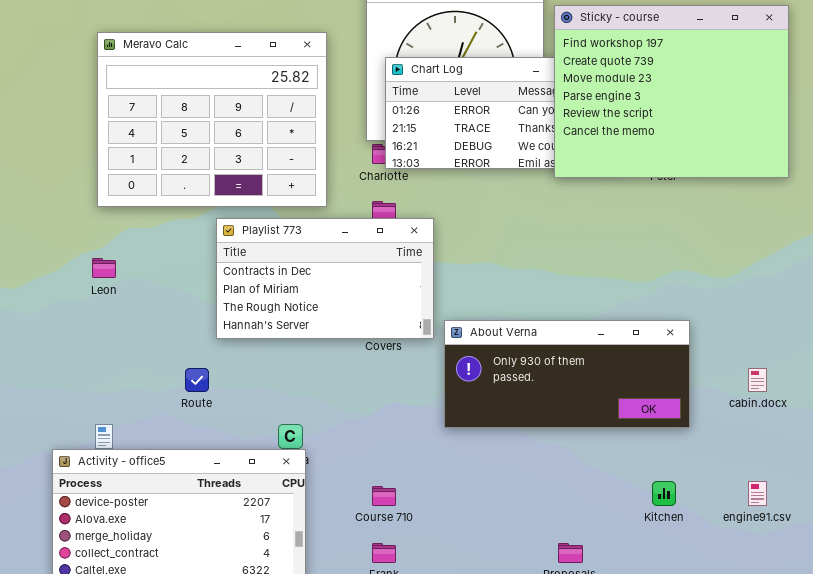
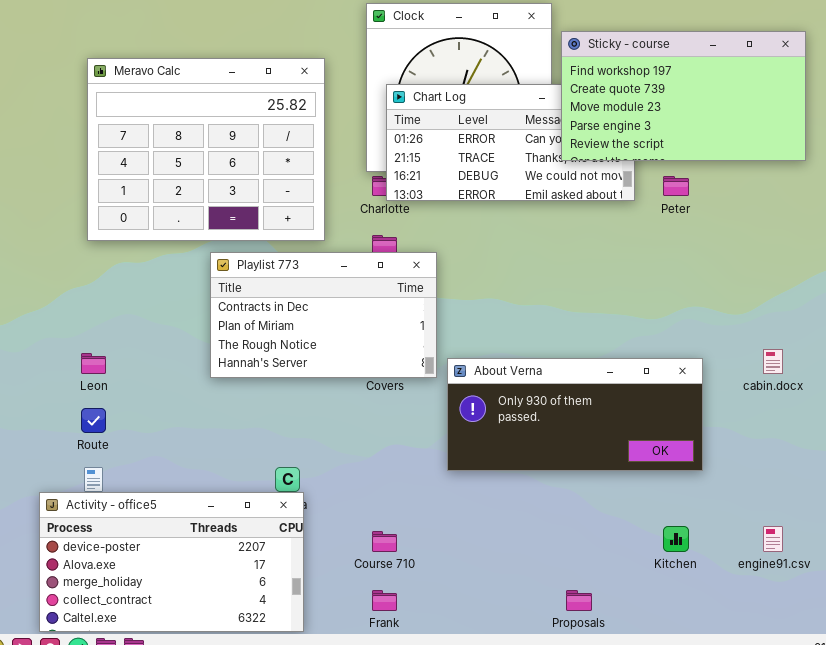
Sticky - course: [554,5,789,178] -> [561,31,806,161], resized
Leon: [92,258,116,278] -> [81,353,106,374], moved
Route: [185,368,209,392] -> [81,408,106,433], moved
cabin.docx: [748,368,767,392] -> [763,349,783,374], moved

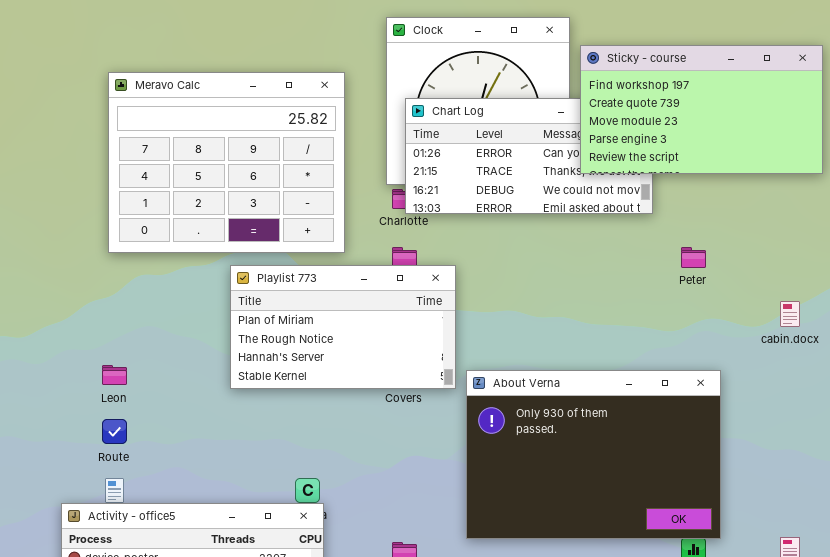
Peter: [663,176,689,196] -> [681,247,706,268], moved
Playlist 773: [210,252,437,378] -> [230,265,456,389], scrolled down 1 row
cabin.docx: [763,349,783,374] -> [780,301,800,327], moved
About Verna: [447,358,703,471] -> [466,370,721,539], resized

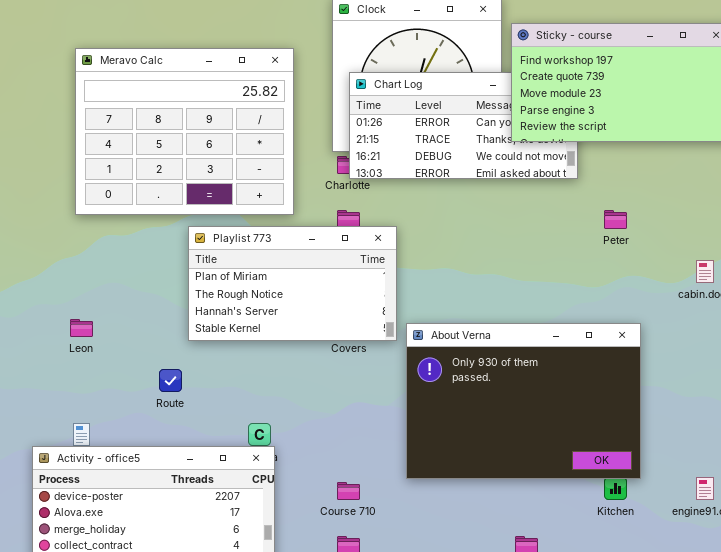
Route: [102,419,127,444] -> [159,369,182,392], moved

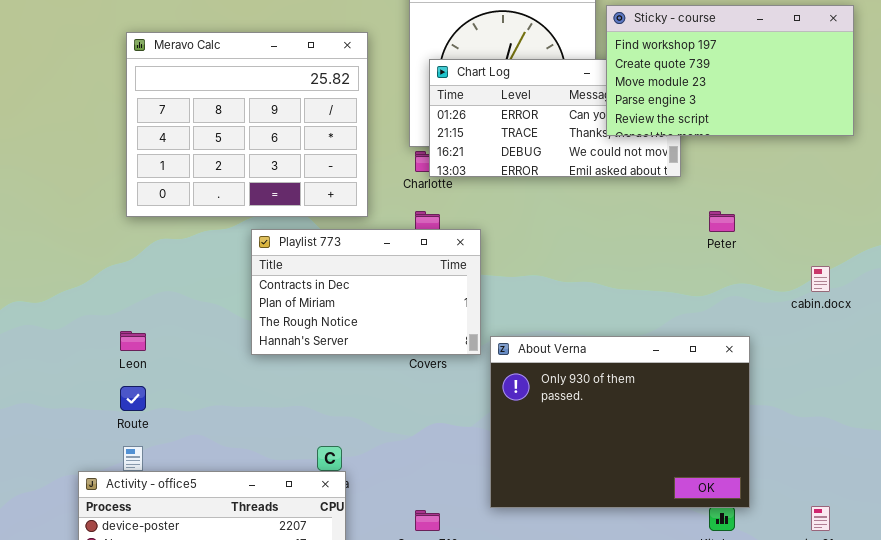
Playlist 773: [188,226,397,341] -> [251,229,481,355], scrolled up 1 row
Route: [159,369,182,392] -> [120,386,146,411], moved

